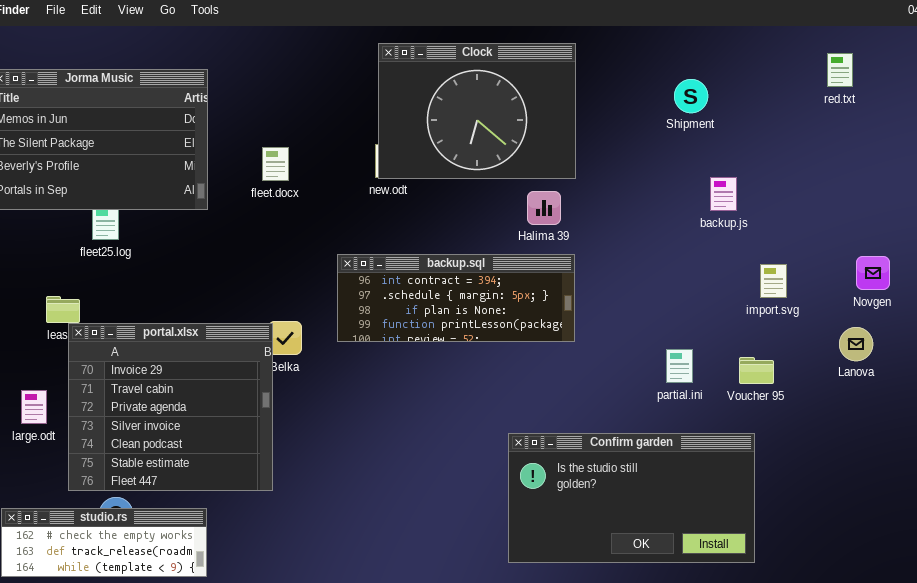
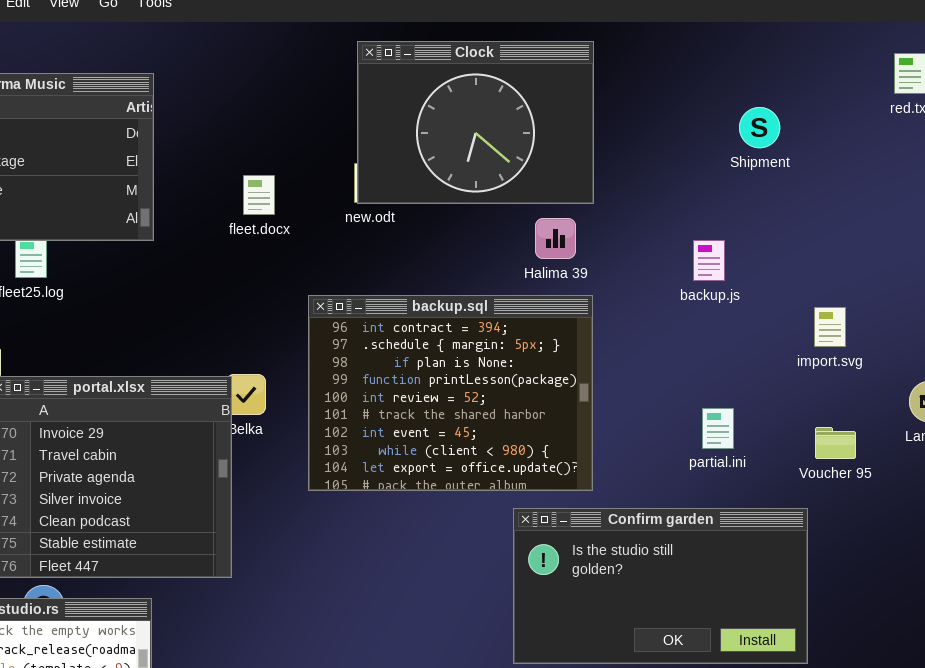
Shipment: [674,79,708,113] -> [739,107,780,148], moved
fleet.docx: [262,147,289,181] -> [243,175,275,215], moved
backup.js: [710,177,737,211] -> [693,240,725,281], moved
backup.sql: [337,254,575,342] -> [308,295,593,491], resized
Voucher 95: [739,357,774,384] -> [815,427,856,459], moved

